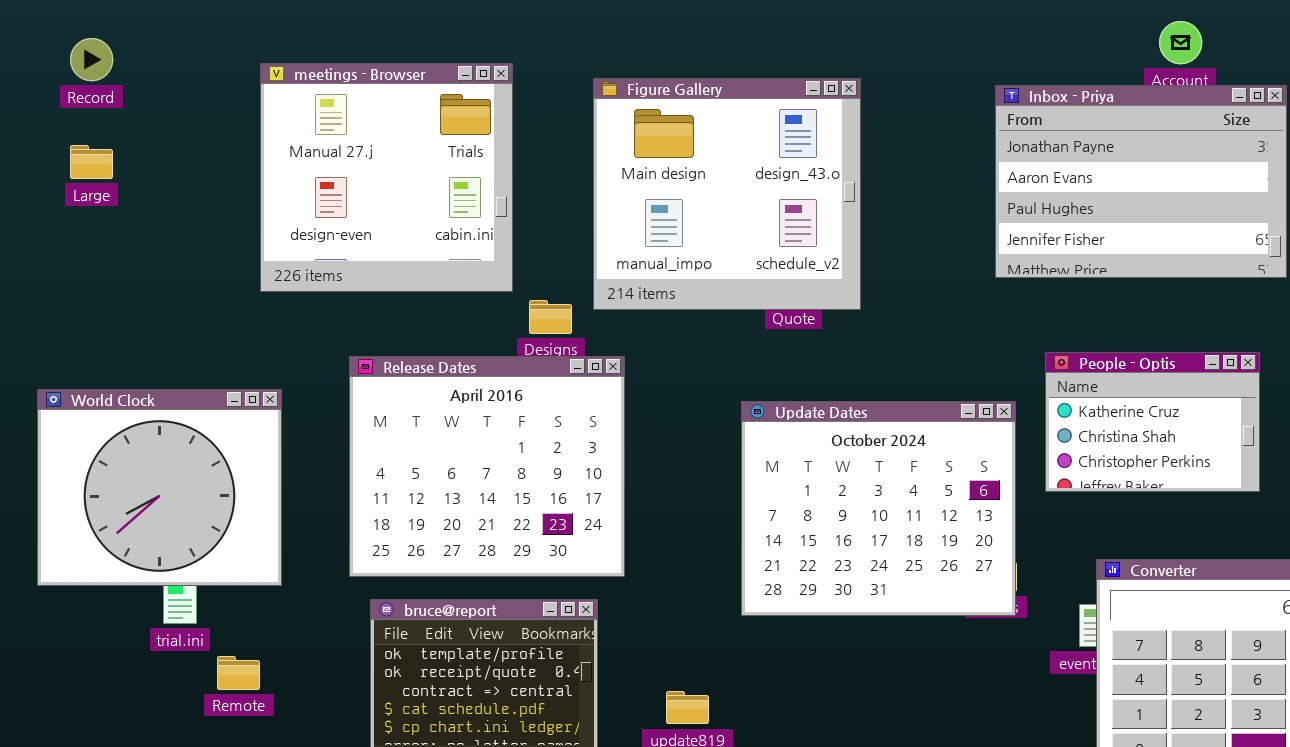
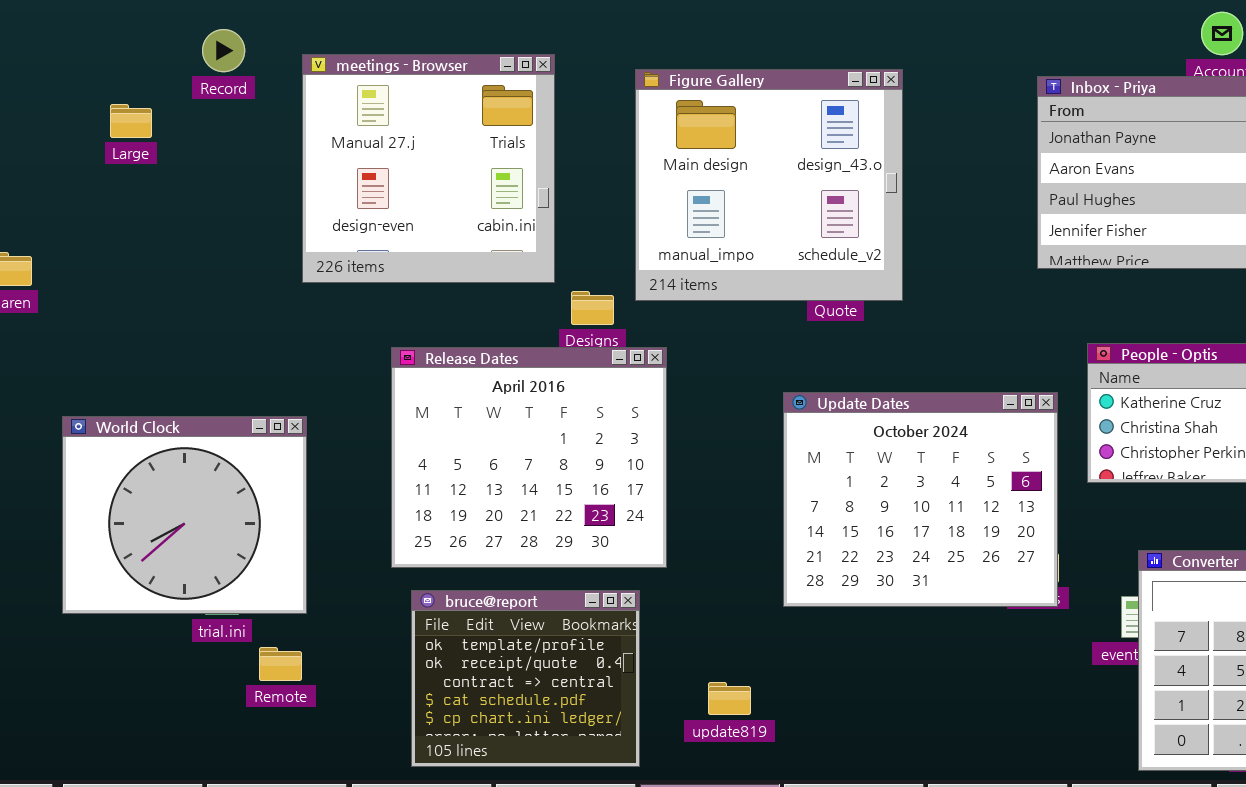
Record: [70,38,113,81] -> [202,29,245,72], moved
Large: [70,145,113,179] -> [110,104,152,138], moved
World Clock: [37,389,282,586] -> [62,416,307,614], moved

